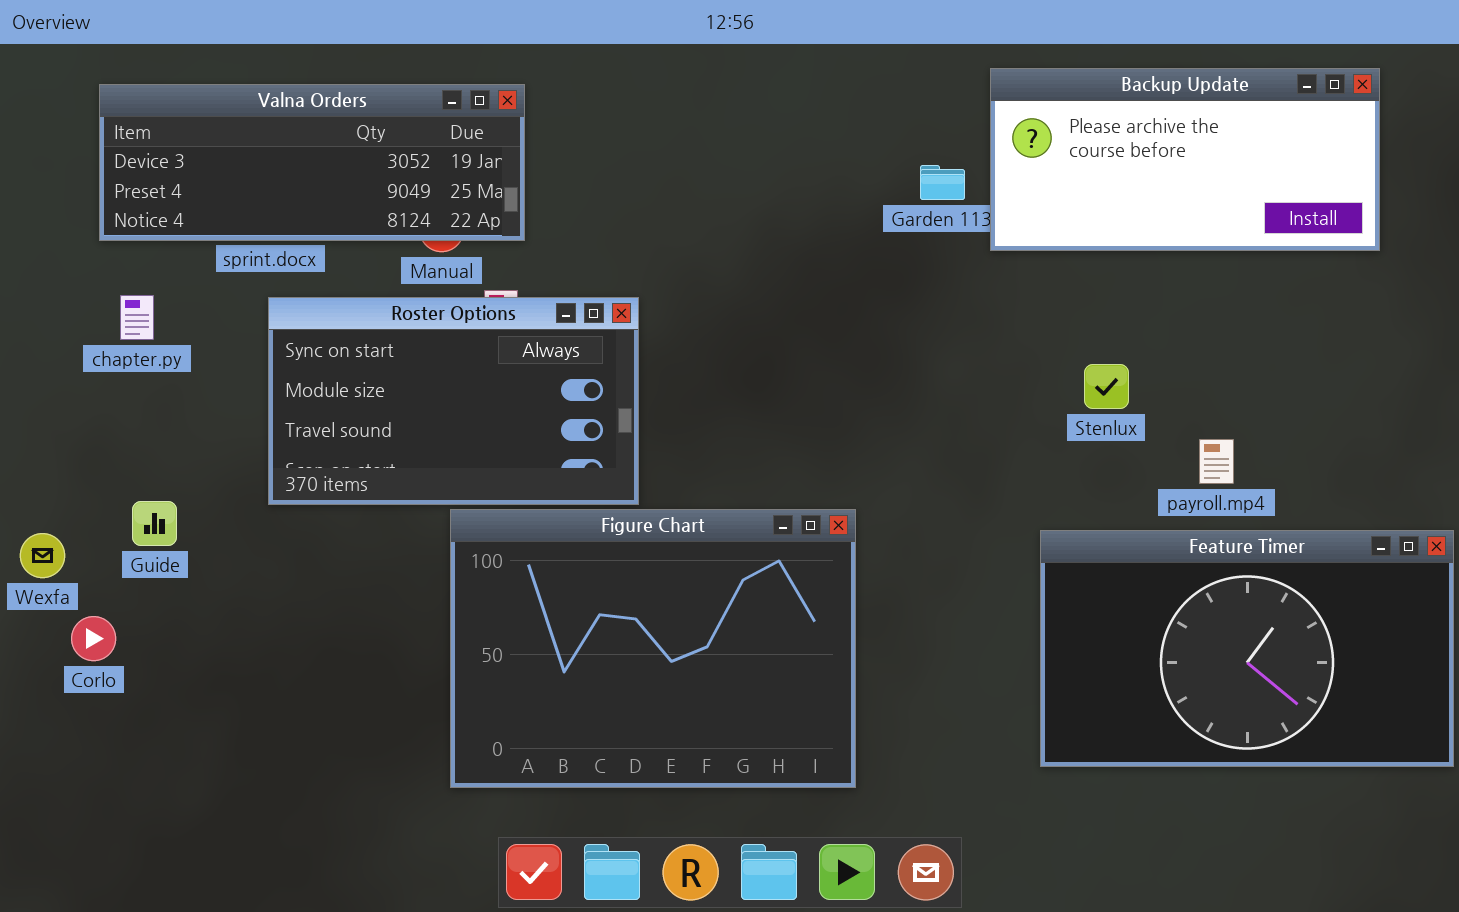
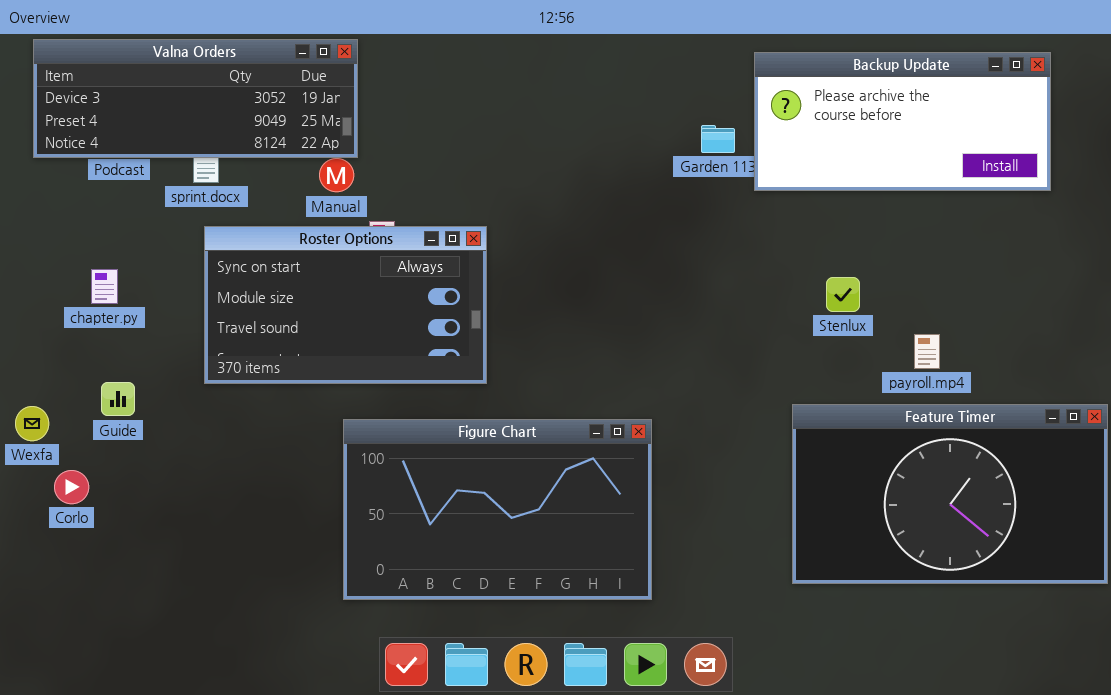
Valna Orders: [99,84,525,241] -> [33,39,358,158], moved
chapter.py: [120,295,154,340] -> [91,269,118,304], moved
Figure Chart: [450,509,856,788] -> [343,419,652,600], resized

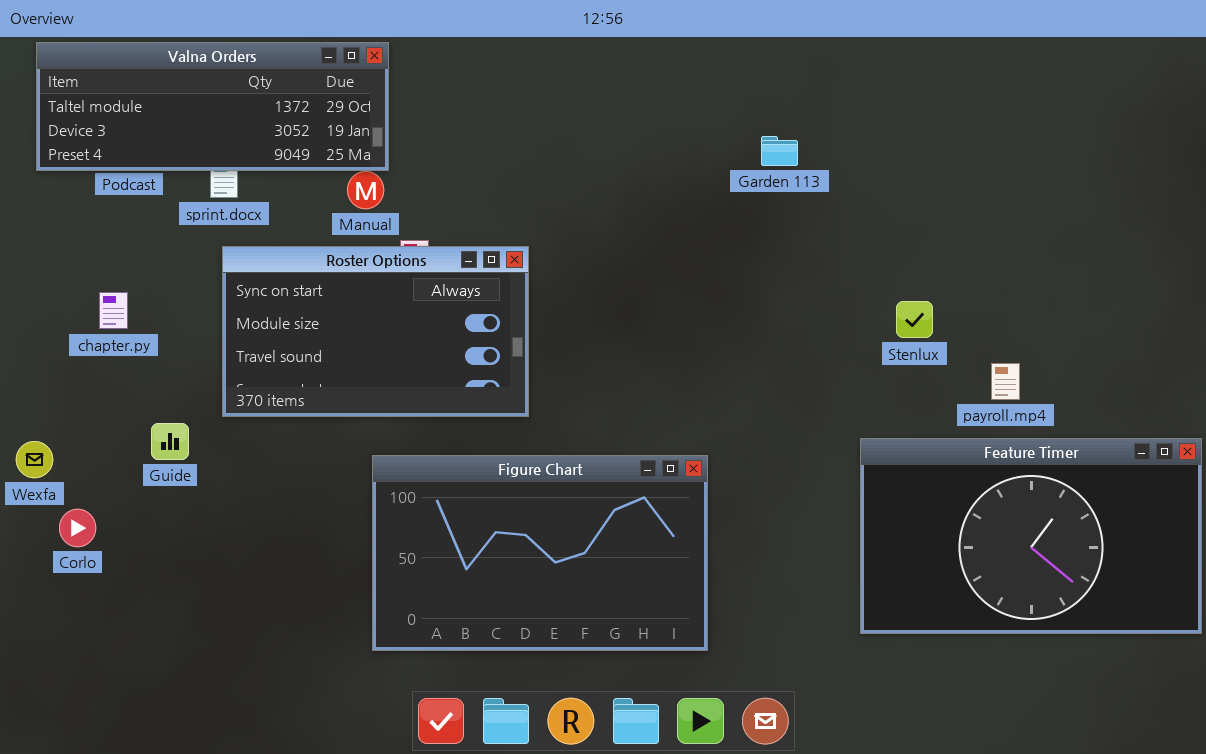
Valna Orders: [33,39,358,158] -> [36,42,389,171], scrolled up 1 row
Backup Update: [754,52,1051,191] -> none, closed
Guide: [101,382,135,416] -> [151,423,189,460], moved

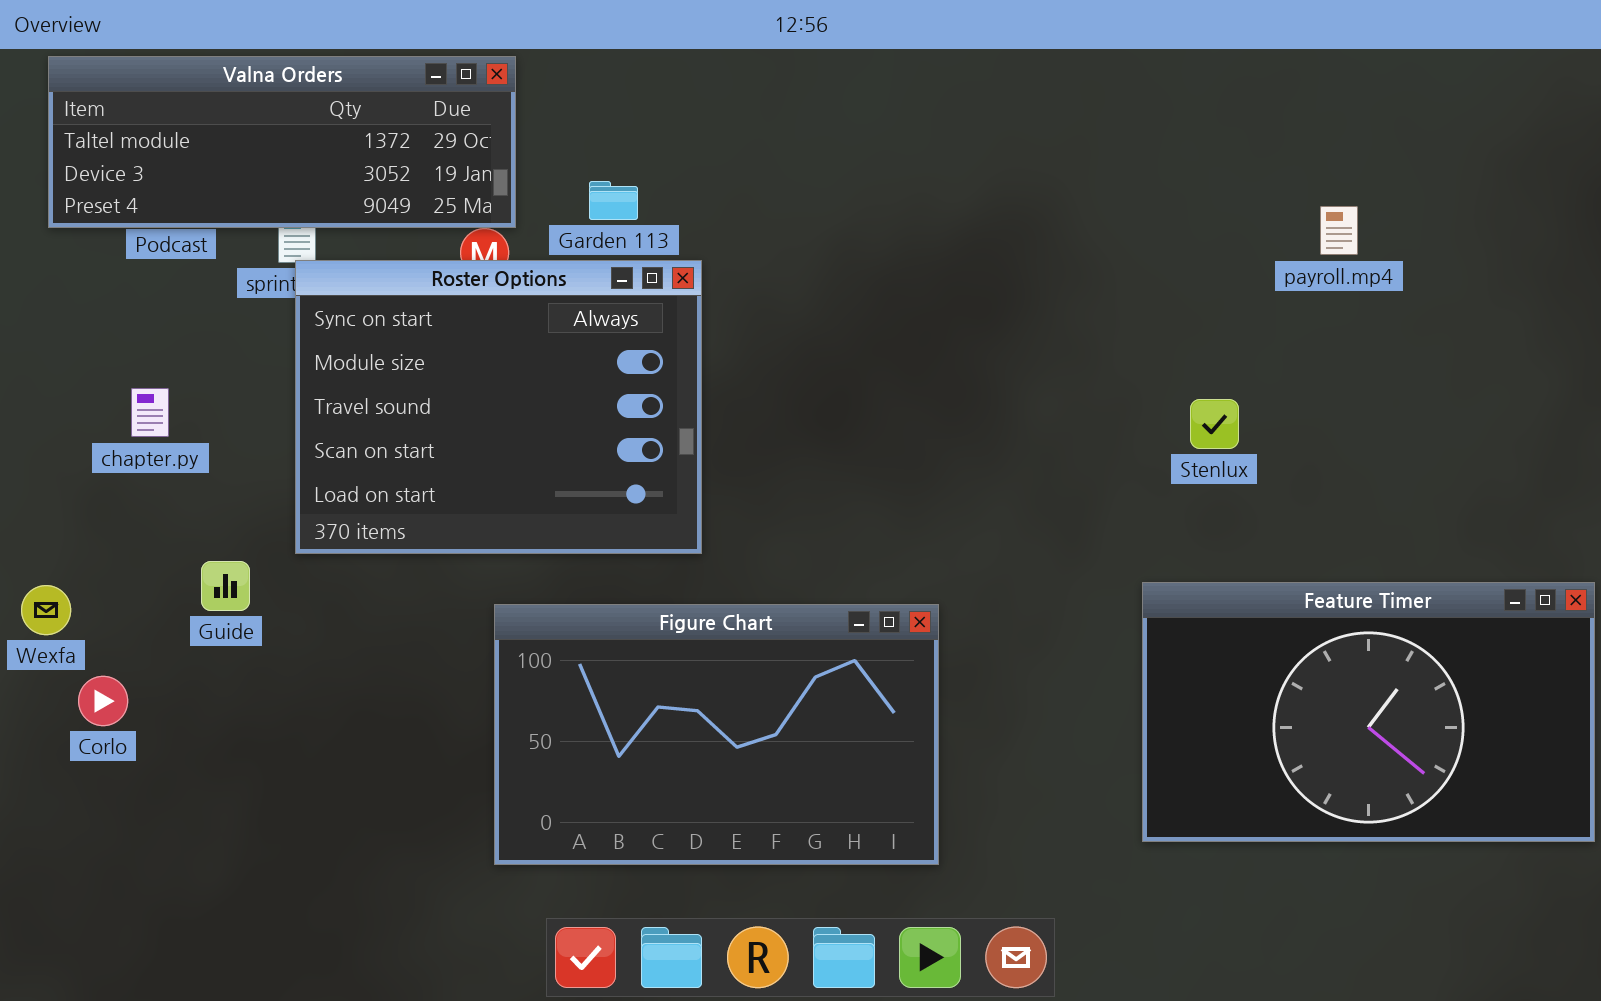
Garden 113: [761,136,798,166] -> [589,181,638,220], moved
Roster Options: [222,246,529,417] -> [295,260,702,554], resized
payroll.mp4: [991,363,1020,400] -> [1320,206,1358,255], moved

